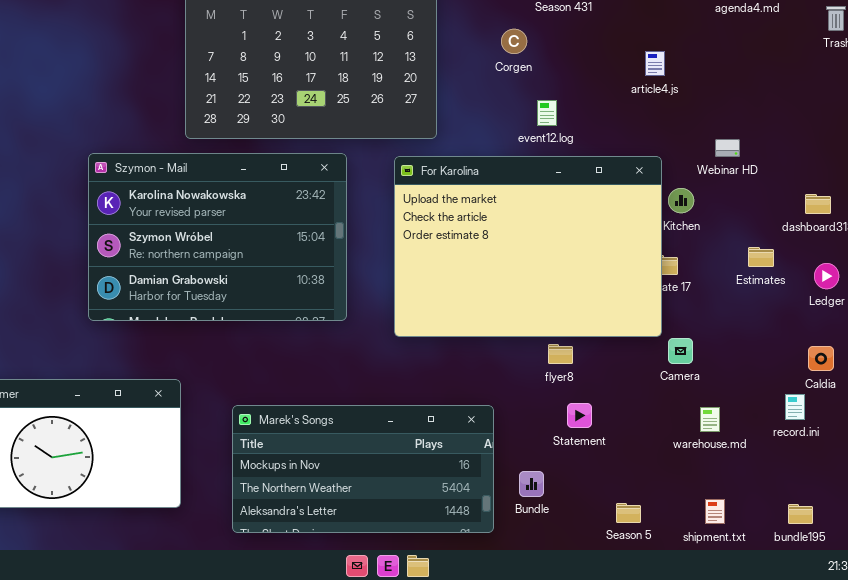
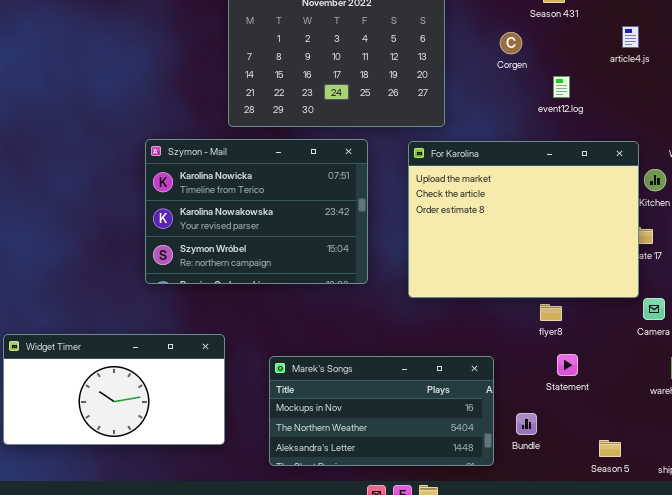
article4.js: [645,51,665,76] -> [622,26,639,48], moved
event12.log: [537,100,557,126] -> [553,76,570,98], moved
Szymon - Mail: [88,153,347,321] -> [145,139,368,284], scrolled up 1 row

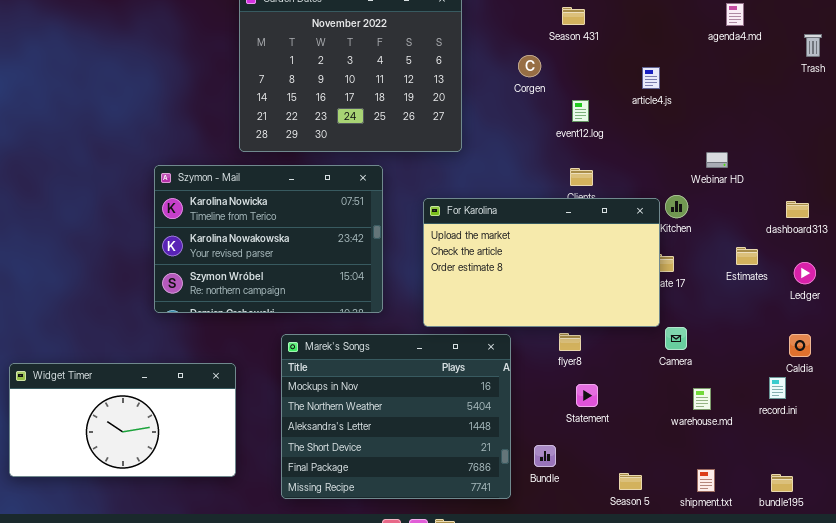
article4.js: [622,26,639,48] -> [642,67,660,89], moved
For Karolina: [408,141,639,298] -> [423,198,660,327], resized
Marek's Songs: [269,356,494,466] -> [281,334,511,499], resized

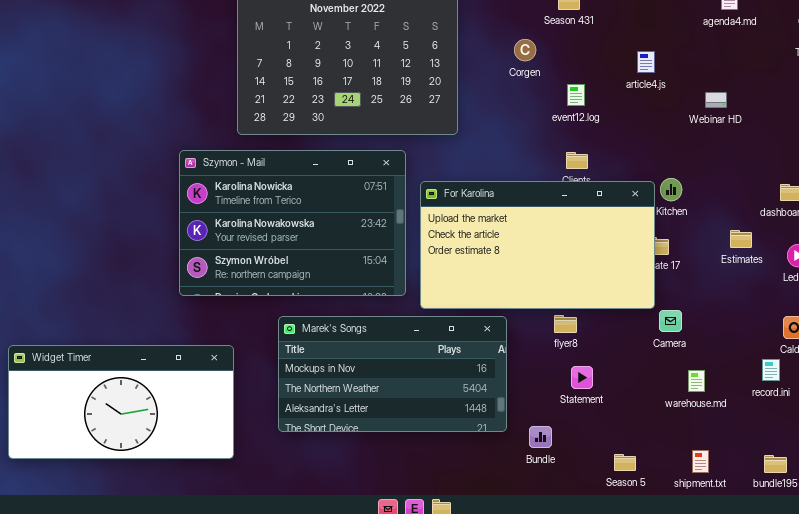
Webinar HD: [706,152,728,168] -> [705,92,727,108], moved
Szymon - Mail: [154,165,383,313] -> [179,150,406,296], moved
Marek's Songs: [281,334,511,499] -> [278,316,507,432], resized

